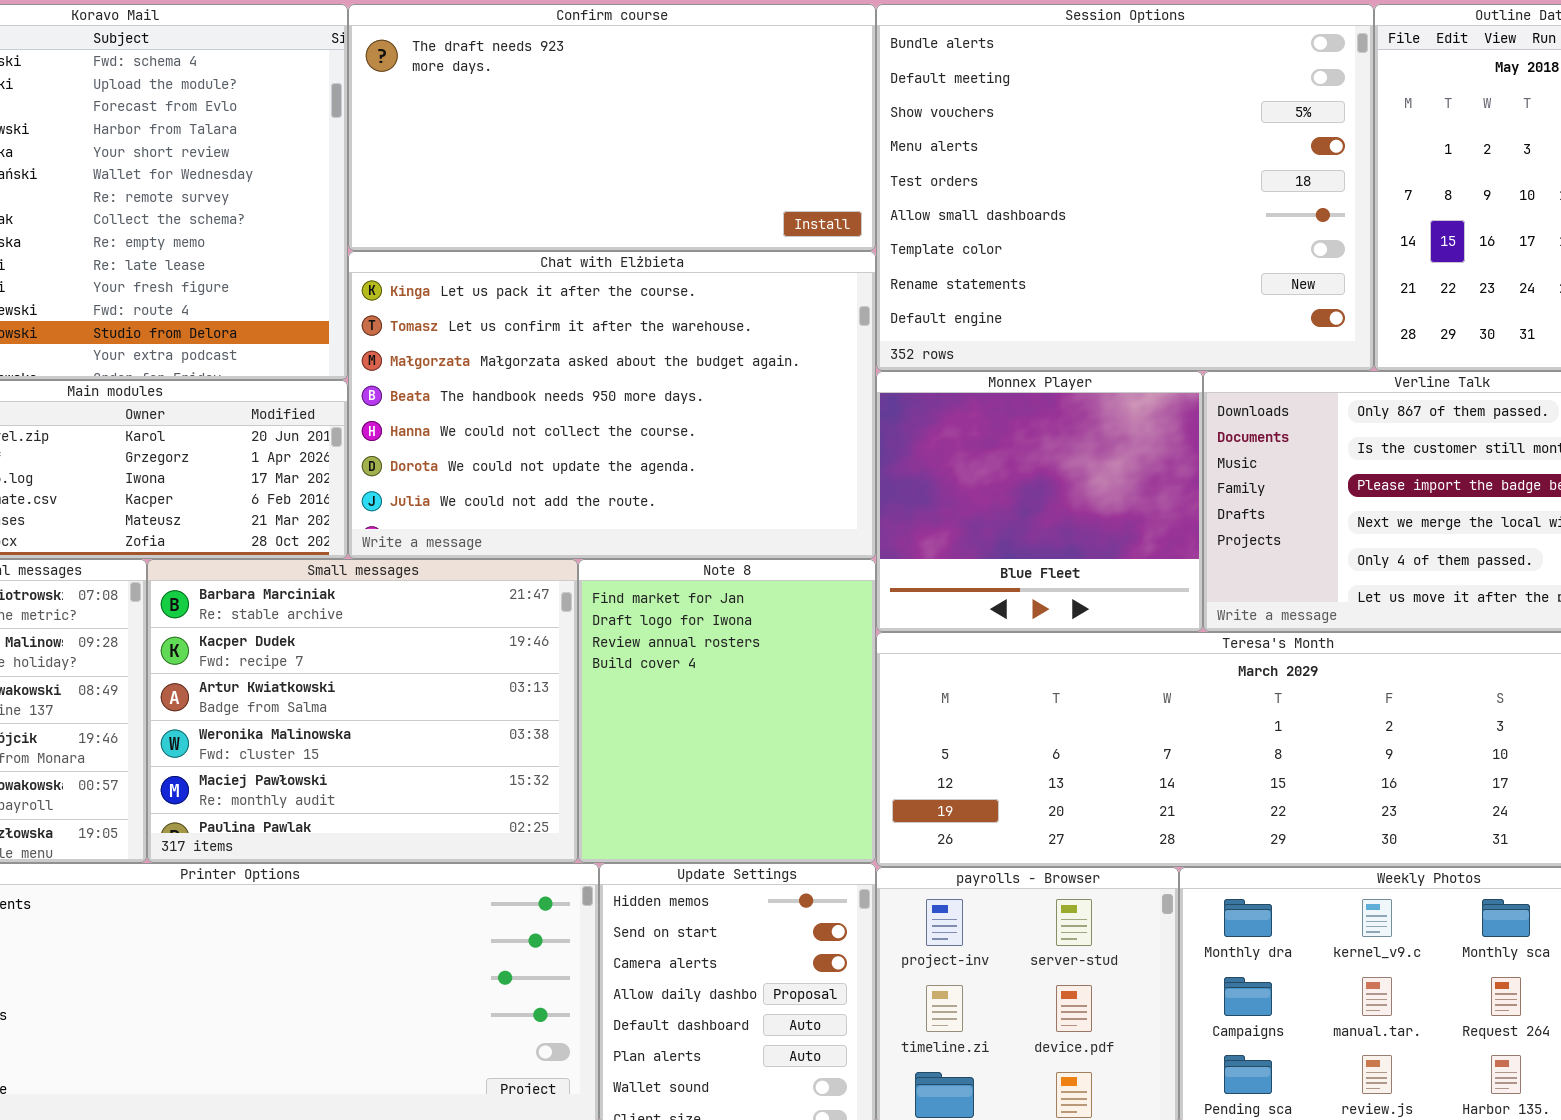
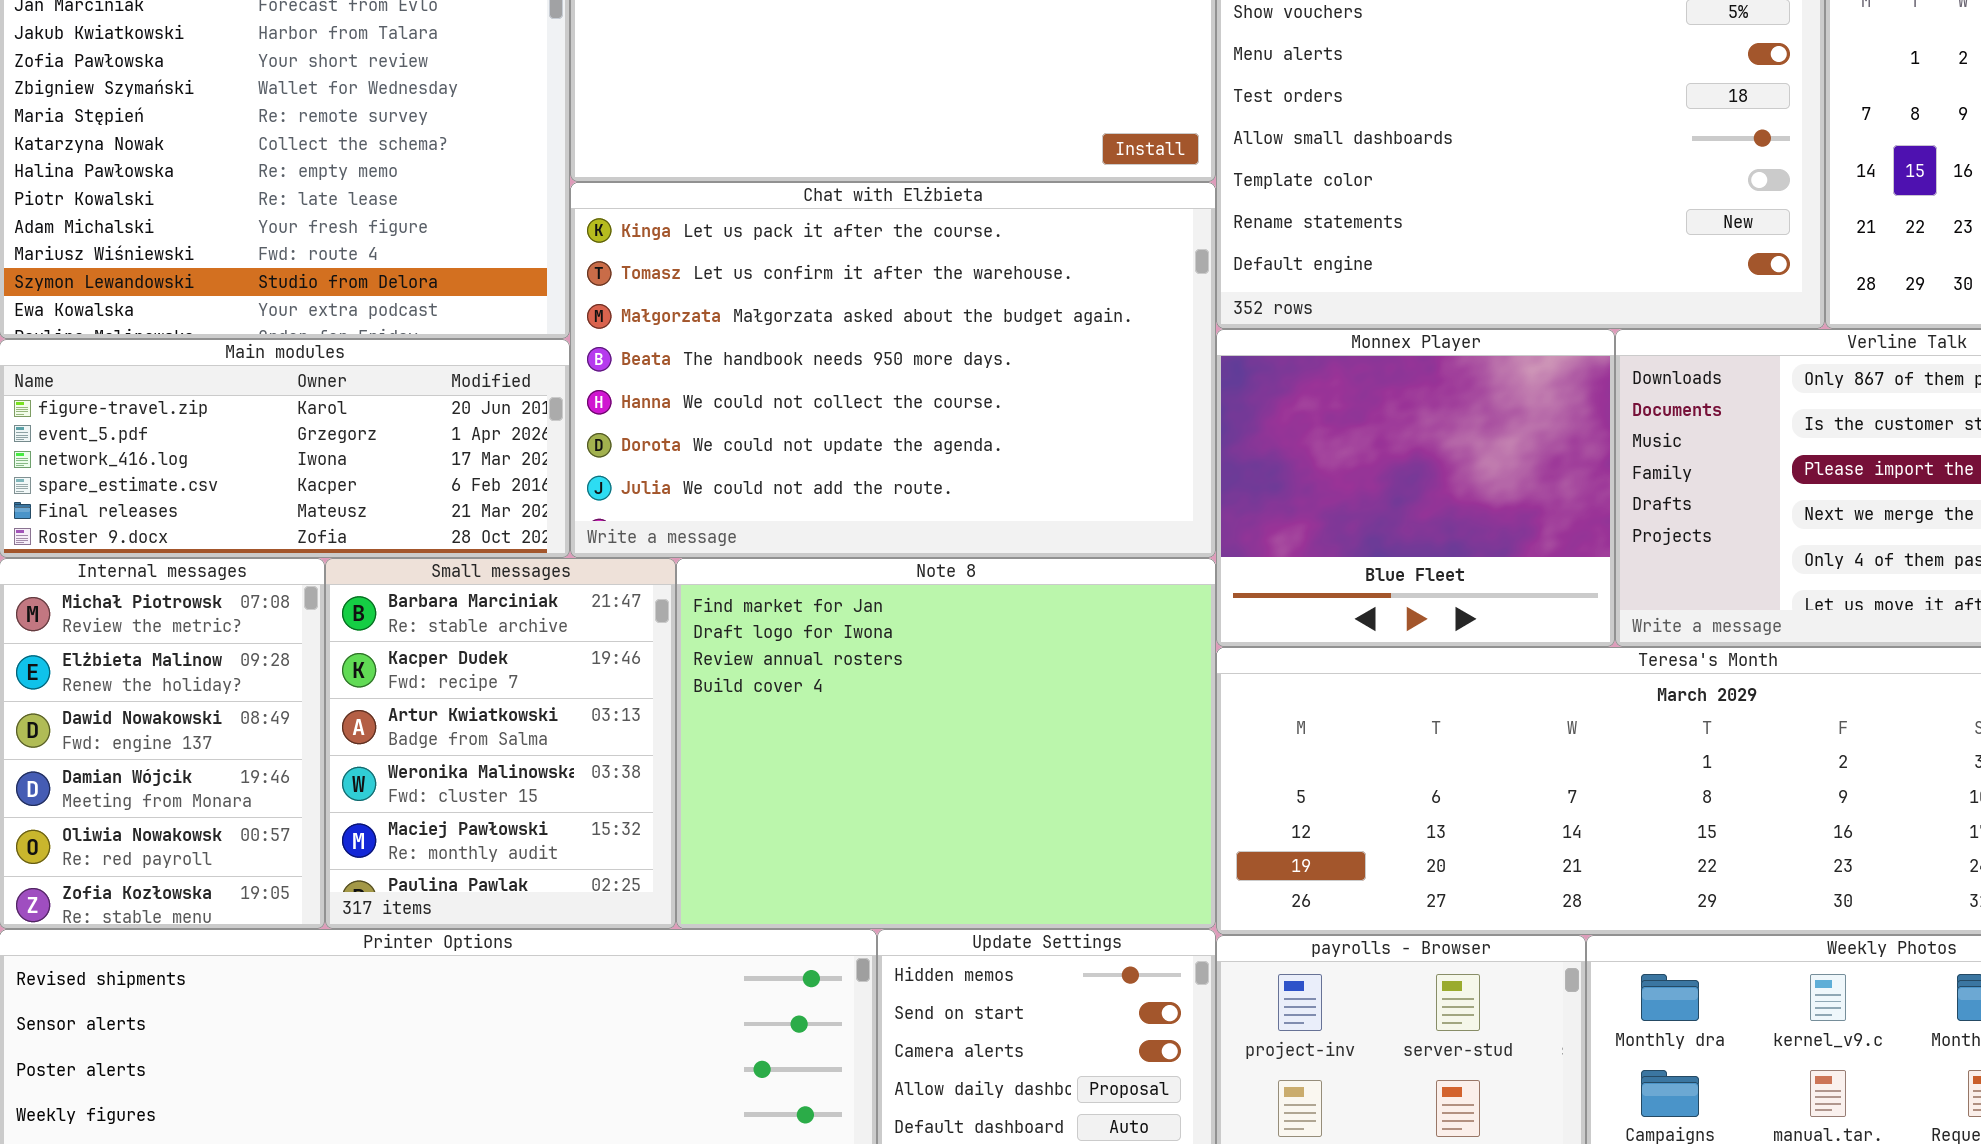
Small messages: [147,559,578,863] -> [325,558,676,929], resized
Note 8: [578,559,876,863] -> [676,558,1216,929], resized

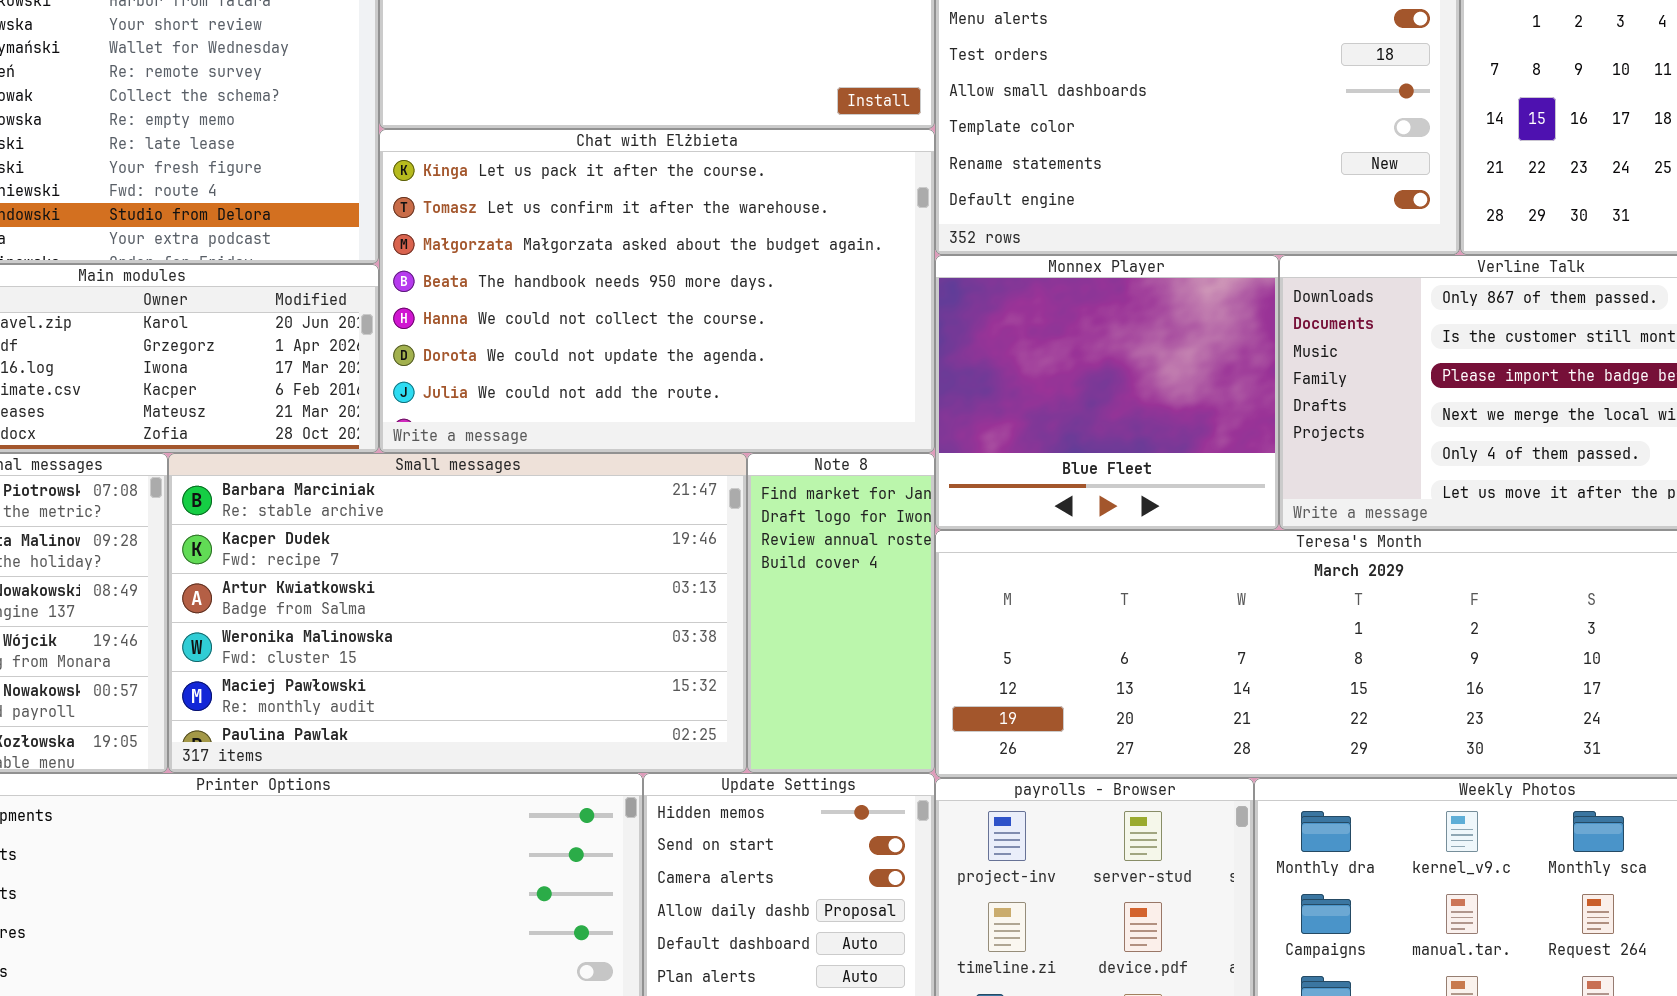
Small messages: [325,558,676,929] -> [168,453,747,773], resized
Note 8: [676,558,1216,929] -> [747,453,935,773], resized

